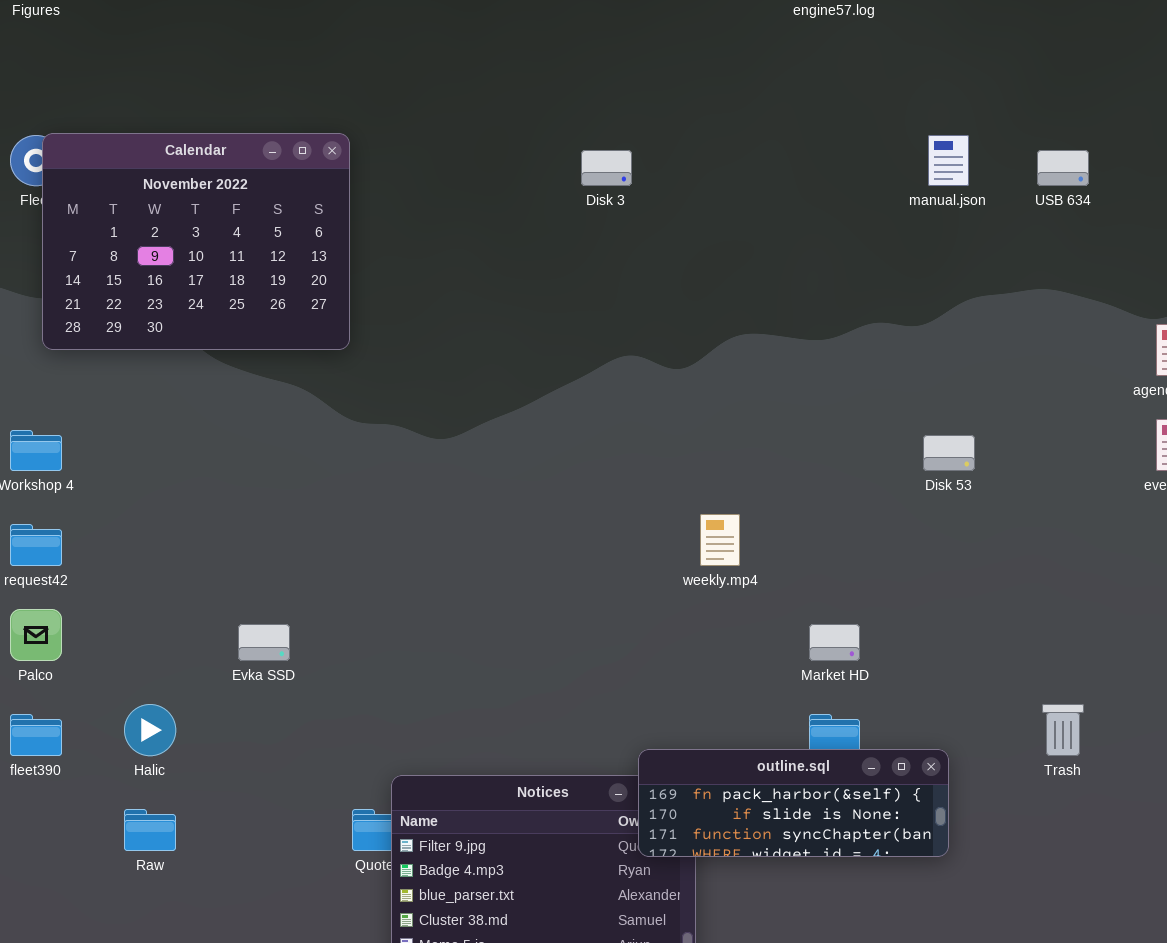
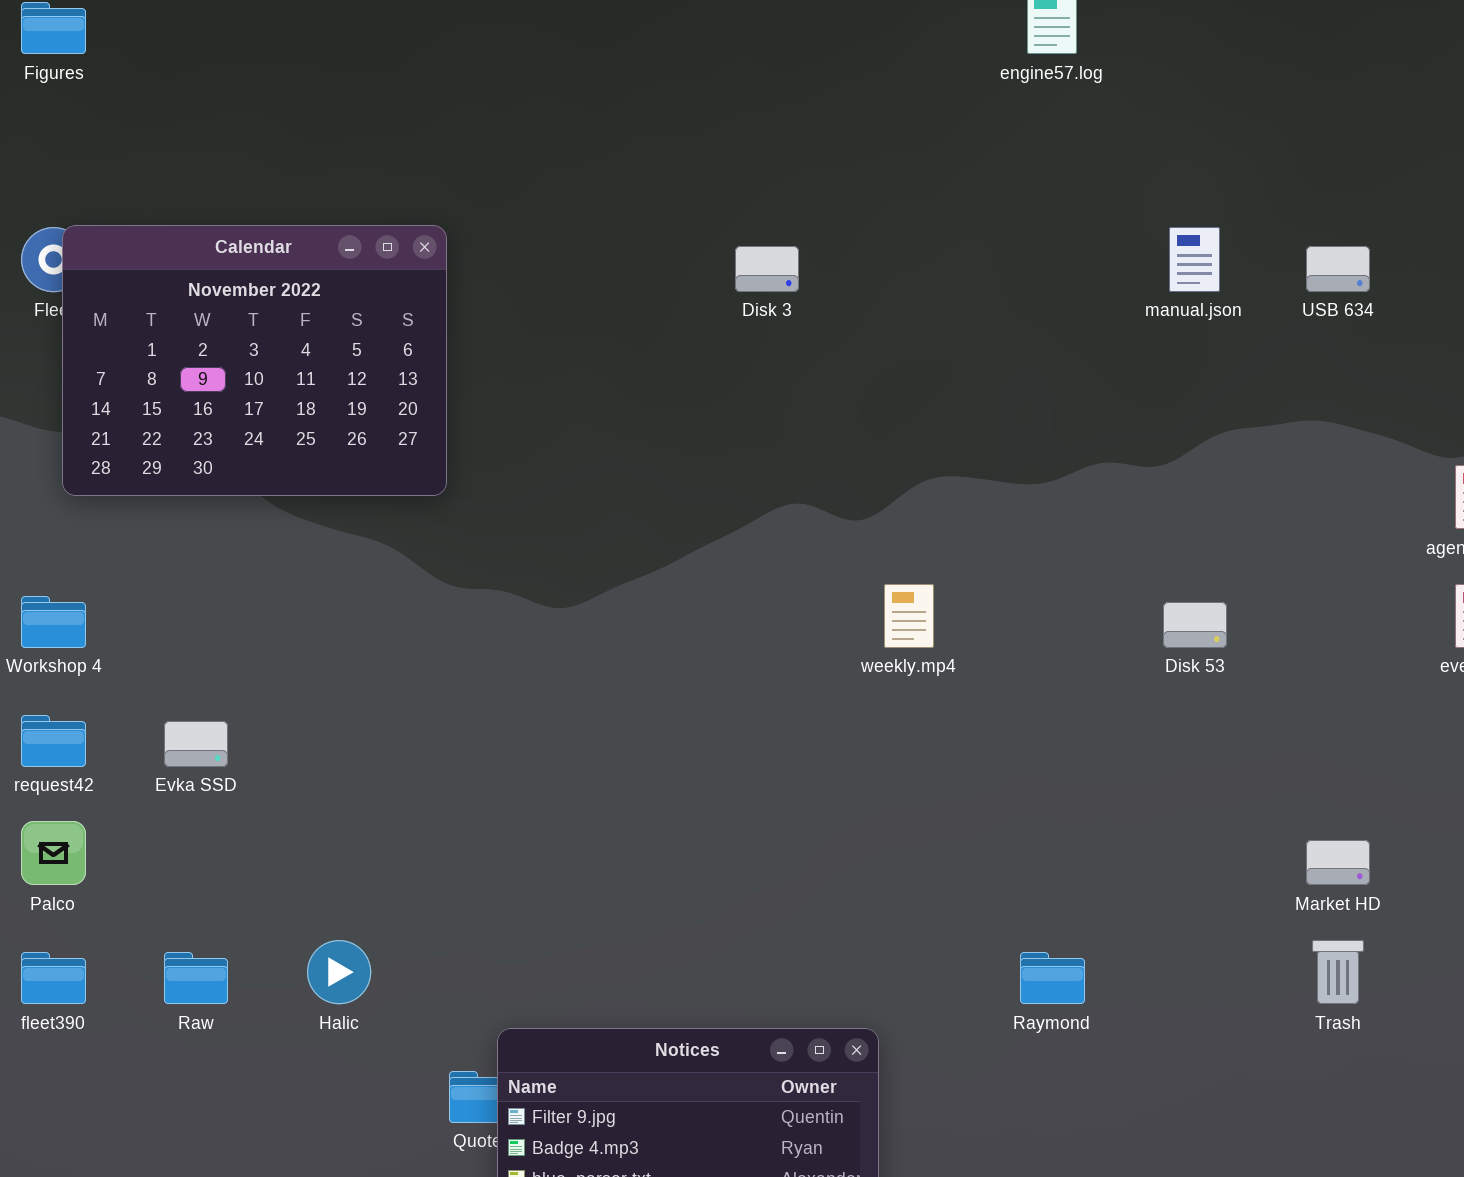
weekly.mp4: [700,514,740,566] -> [884,584,934,648], moved
Evka SSD: [238,624,290,661] -> [164,721,228,767], moved
Market HD: [809,624,860,661] -> [1306,840,1370,885], moved
Halic: [124,704,176,756] -> [307,940,371,1004], moved
outline.sql: [638,749,949,857] -> none, closed
Raw: [124,809,176,851] -> [164,952,228,1004], moved

